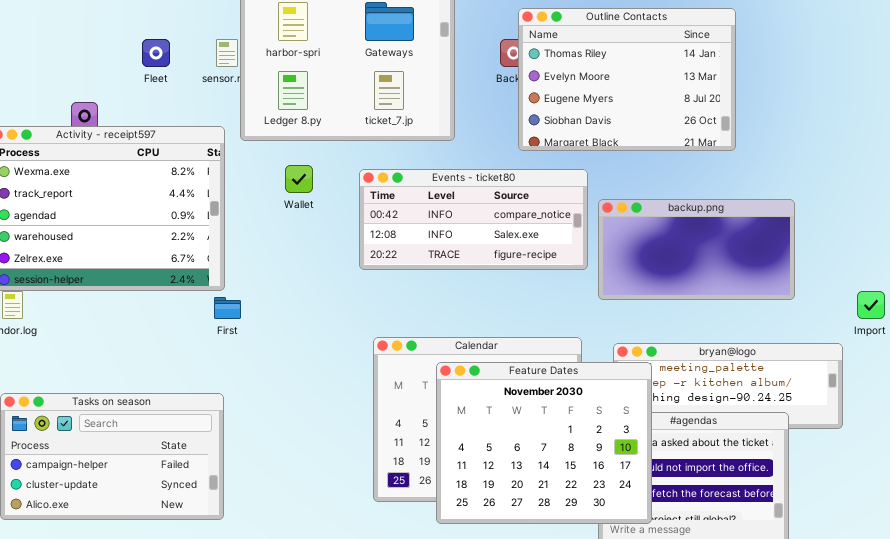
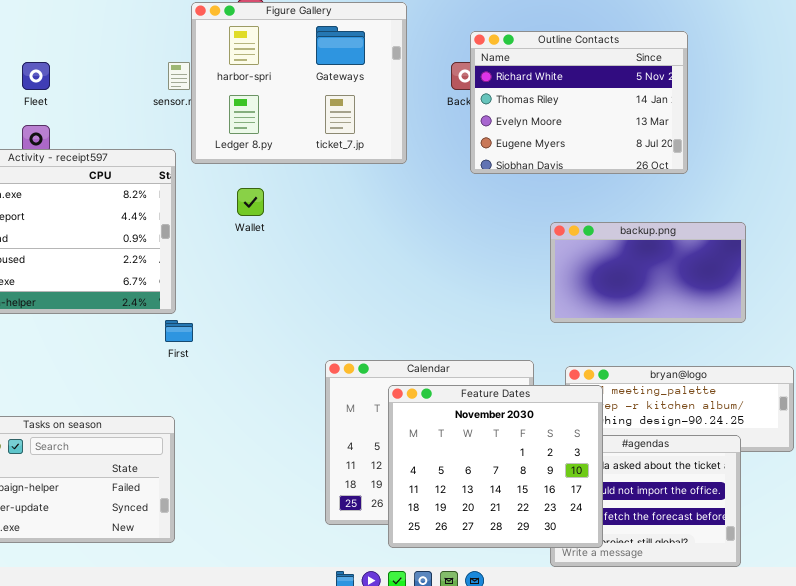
Outline Contacts: [518,8,736,151] -> [470,31,688,174], scrolled up 1 row
Fleet: [142,39,170,67] -> [22,62,50,90], moved
Events - ticket80: [359,169,588,270] -> none, closed

